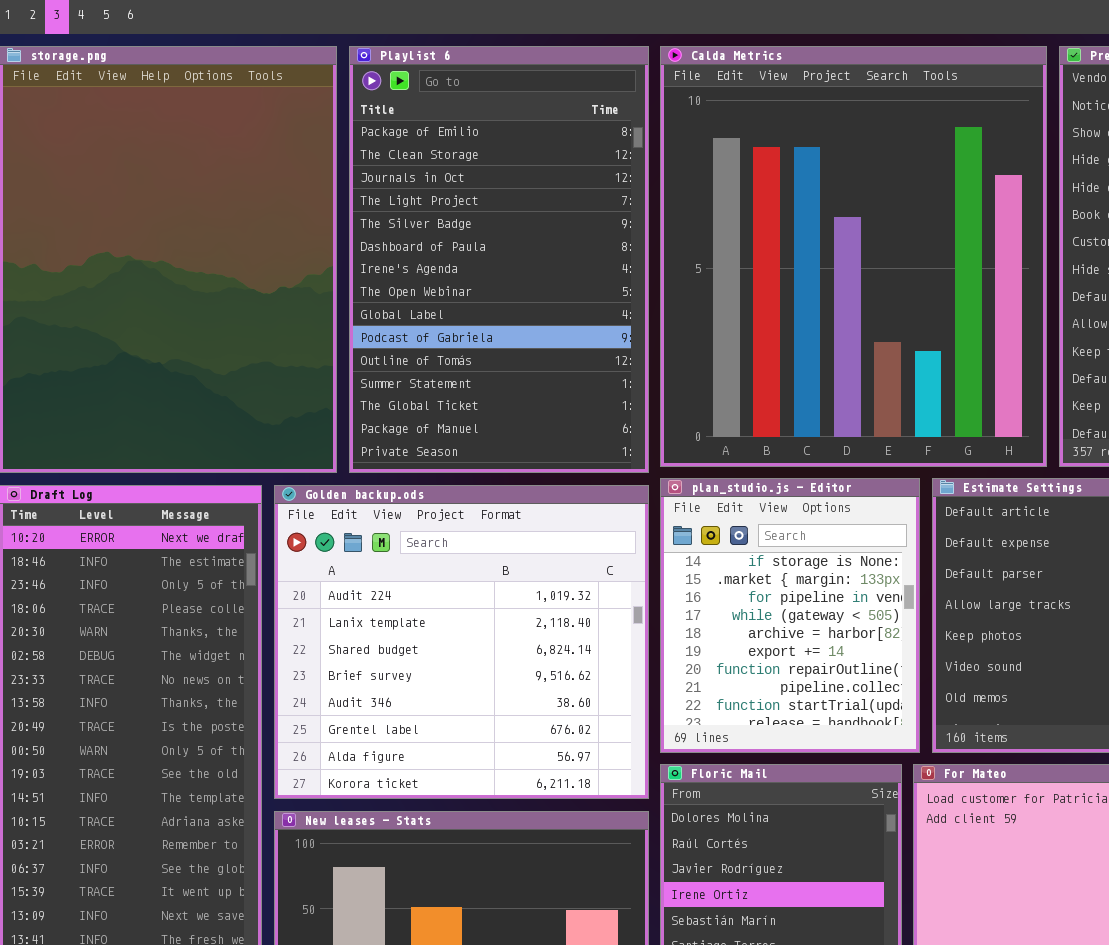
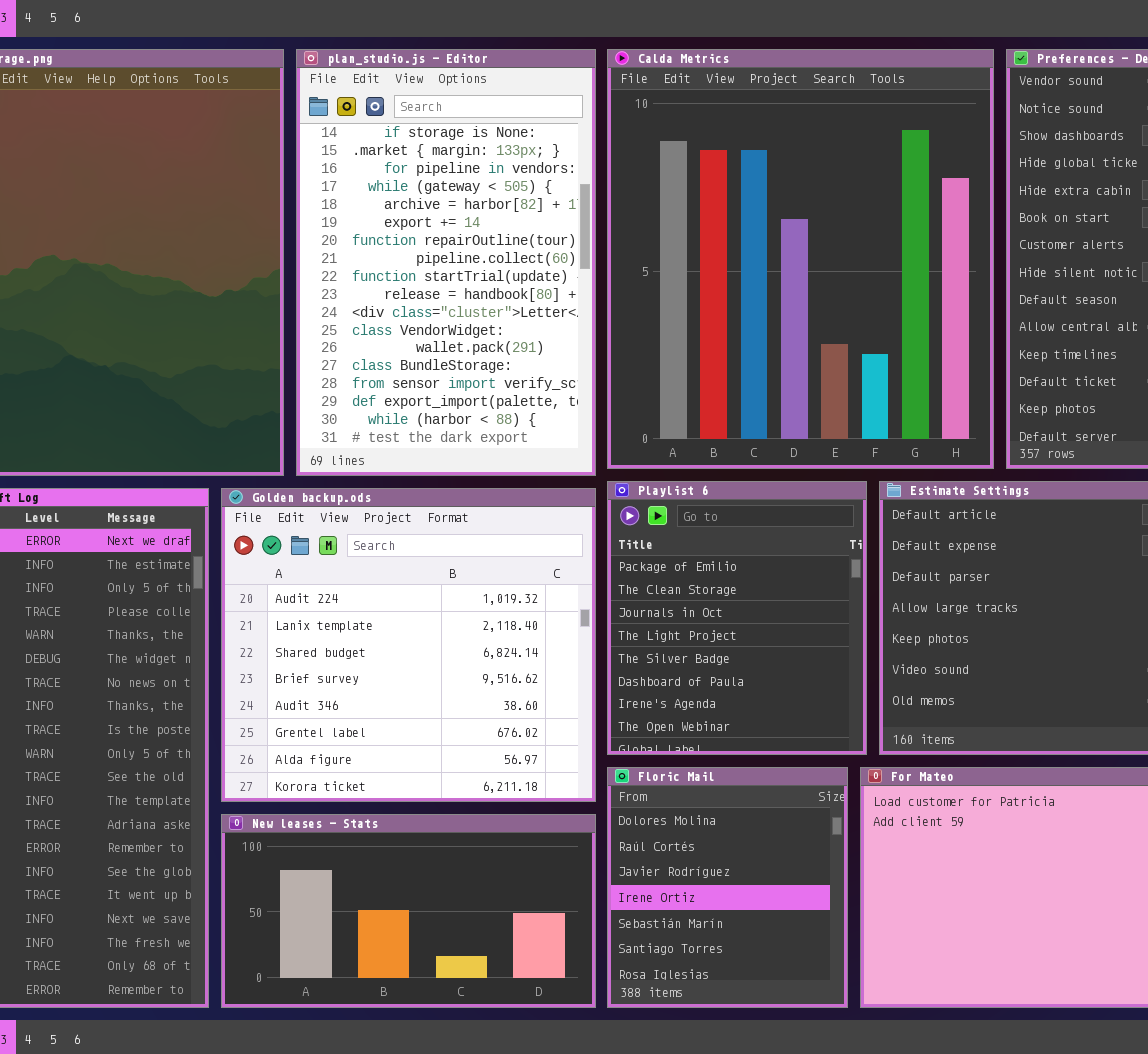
Playlist 6: [349,46,649,473] -> [607,481,867,755], moved, resized
plan_studio.js - Editor: [660,478,920,753] -> [296,49,596,476], moved, resized

